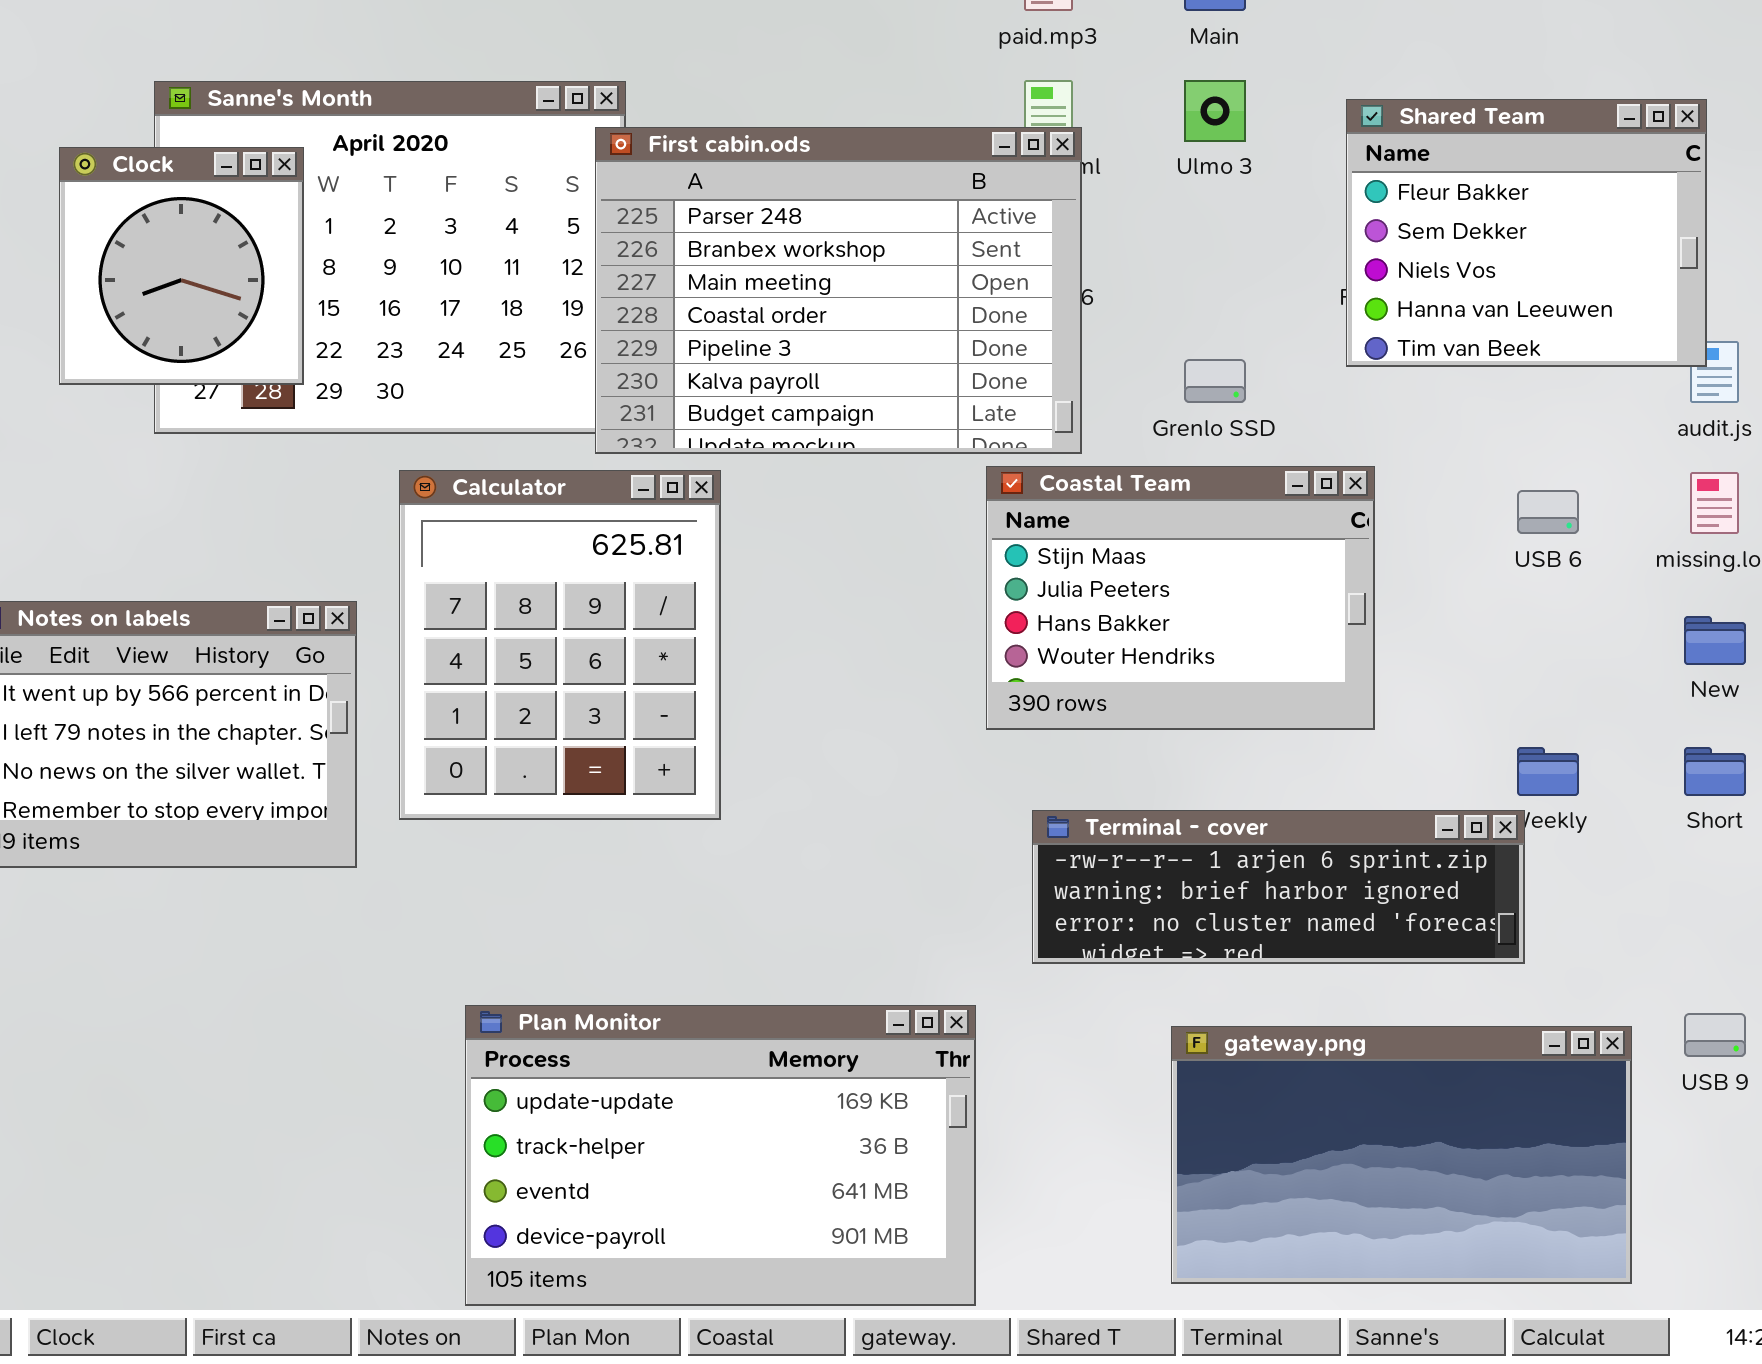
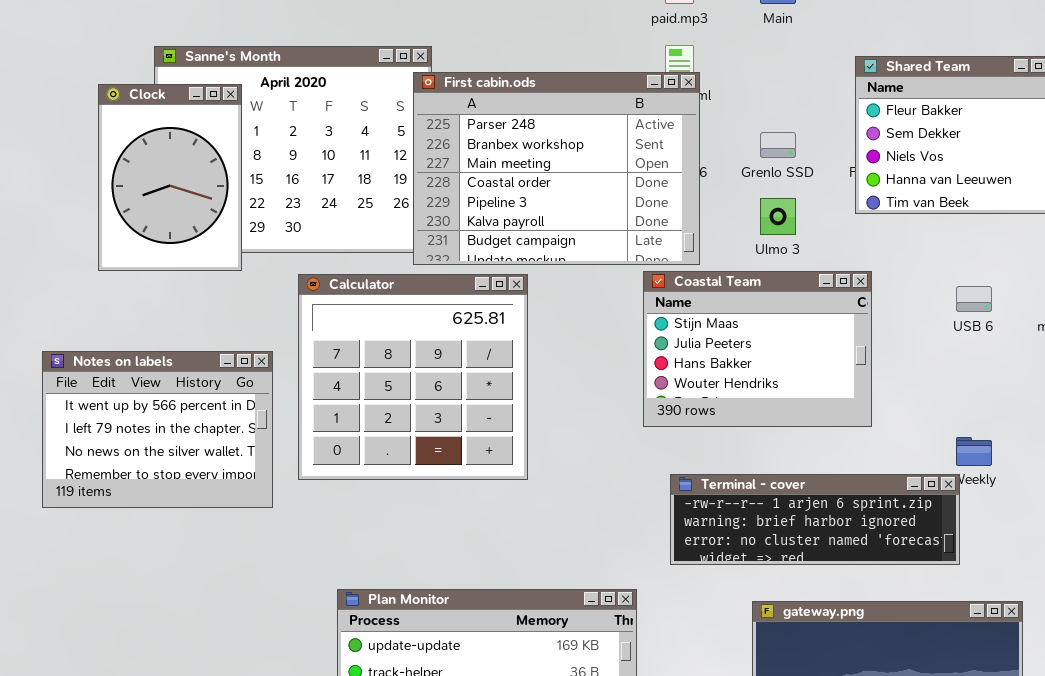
Ulmo 3: [1184,80,1246,142] -> [760,198,796,235], moved
Clock: [59,147,304,385] -> [98,84,242,271], resized
Grenlo SSD: [1184,359,1246,403] -> [760,132,796,158], moved
Calculator: [399,470,721,820] -> [298,274,528,480], resized

